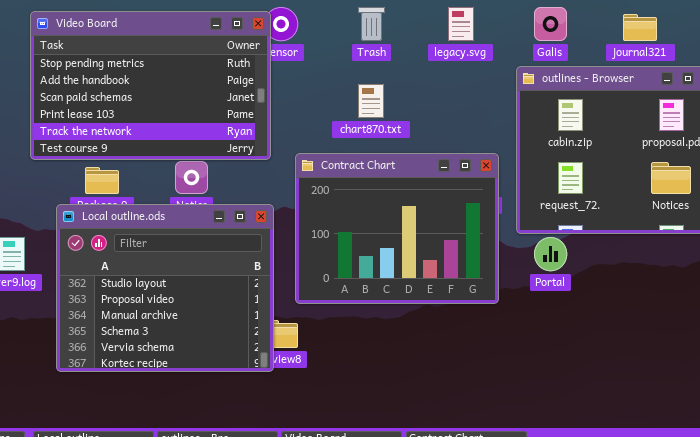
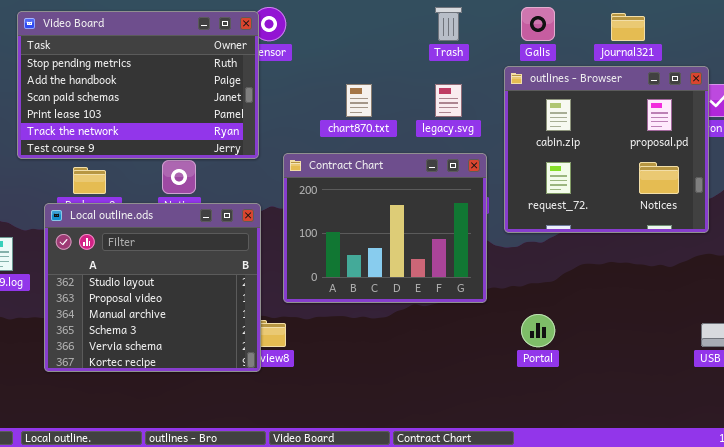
Trash: [358,7,385,41] -> [435,7,462,41], moved
legacy.svg: [448,7,474,41] -> [435,84,462,117], moved
Portal: [534,237,567,271] -> [521,314,555,347], moved

